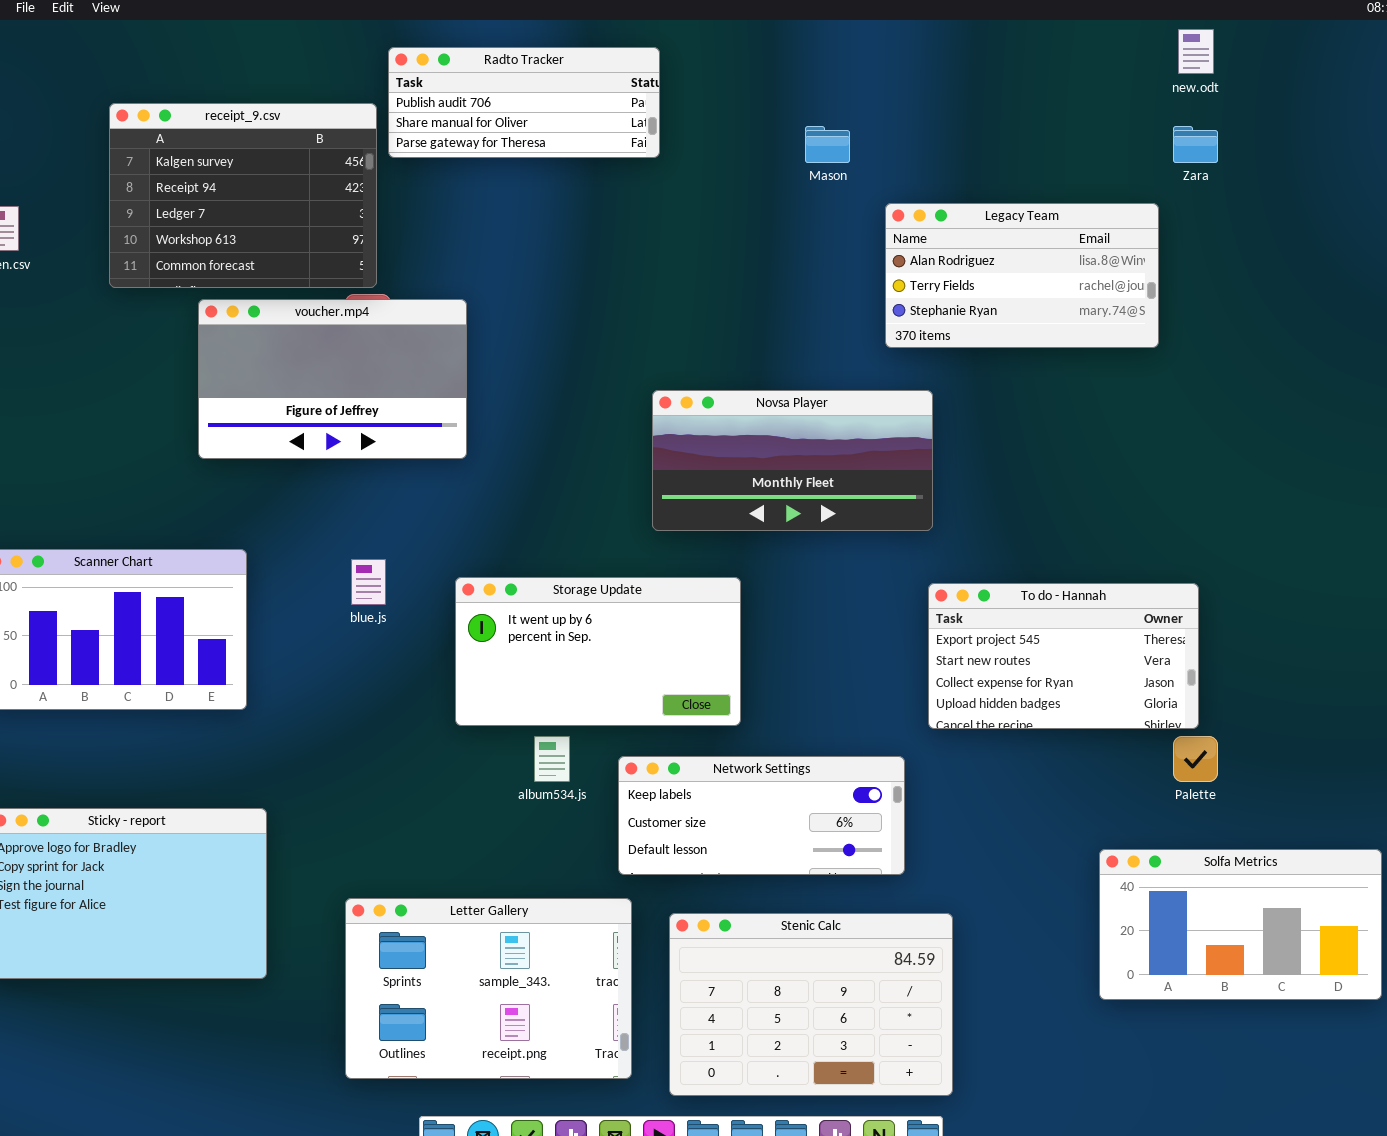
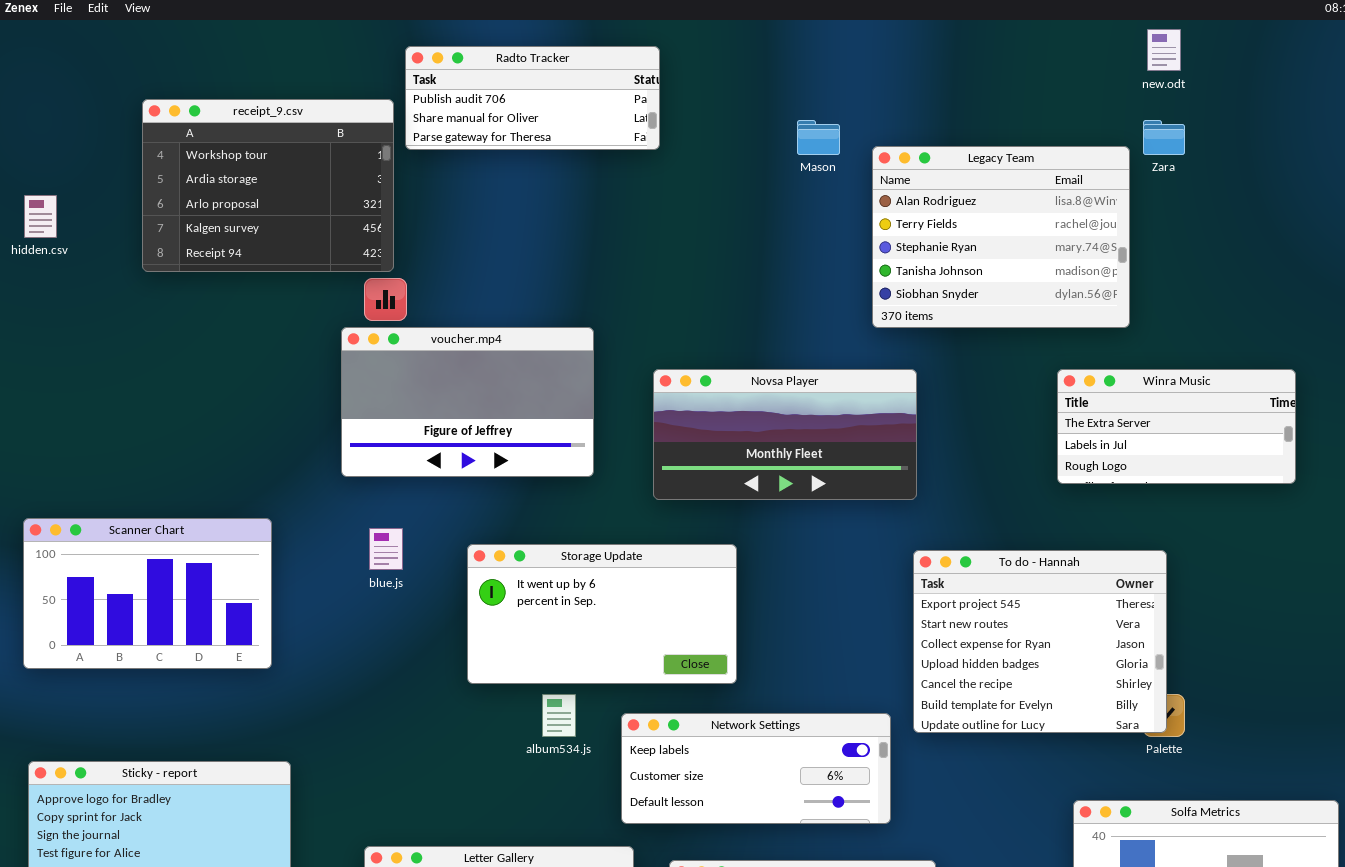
receipt_9.csv: [109,103,377,288] -> [142,99,394,272], scrolled up 3 rows
Legacy Team: [885,203,1159,348] -> [872,146,1130,328], resized
voucher.mp4: [198,299,467,459] -> [341,327,594,477], moved
Winra Music: none -> [1057,369,1296,484], opened
To do - Hannah: [928,583,1199,729] -> [913,550,1167,733], resized

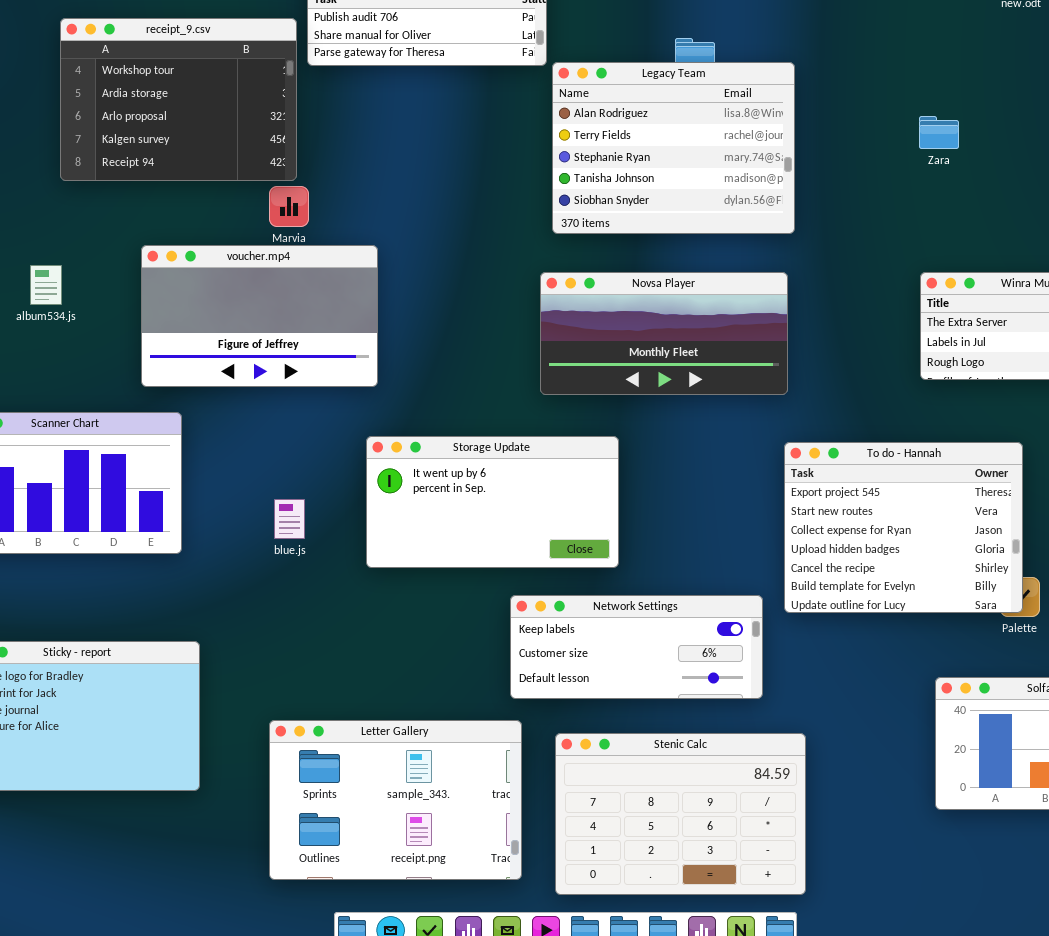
Zara: [1143,120,1185,155] -> [919,116,959,149], moved
Legacy Team: [872,146,1130,328] -> [552,62,795,234], moved
voucher.mp4: [341,327,594,477] -> [141,245,378,387], moved
blue.js: [369,528,403,570] -> [274,499,305,539], moved
album534.js: [542,694,576,737] -> [30,265,62,305], moved

